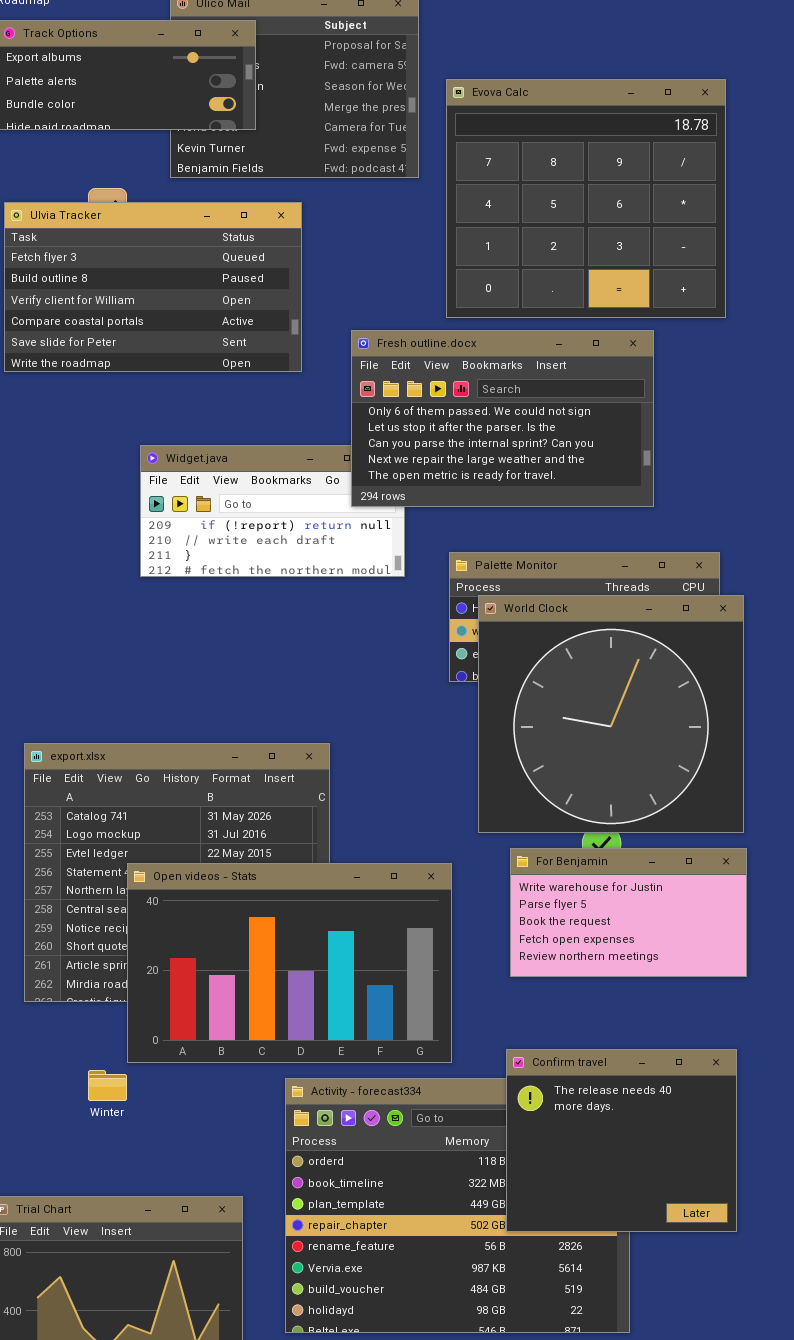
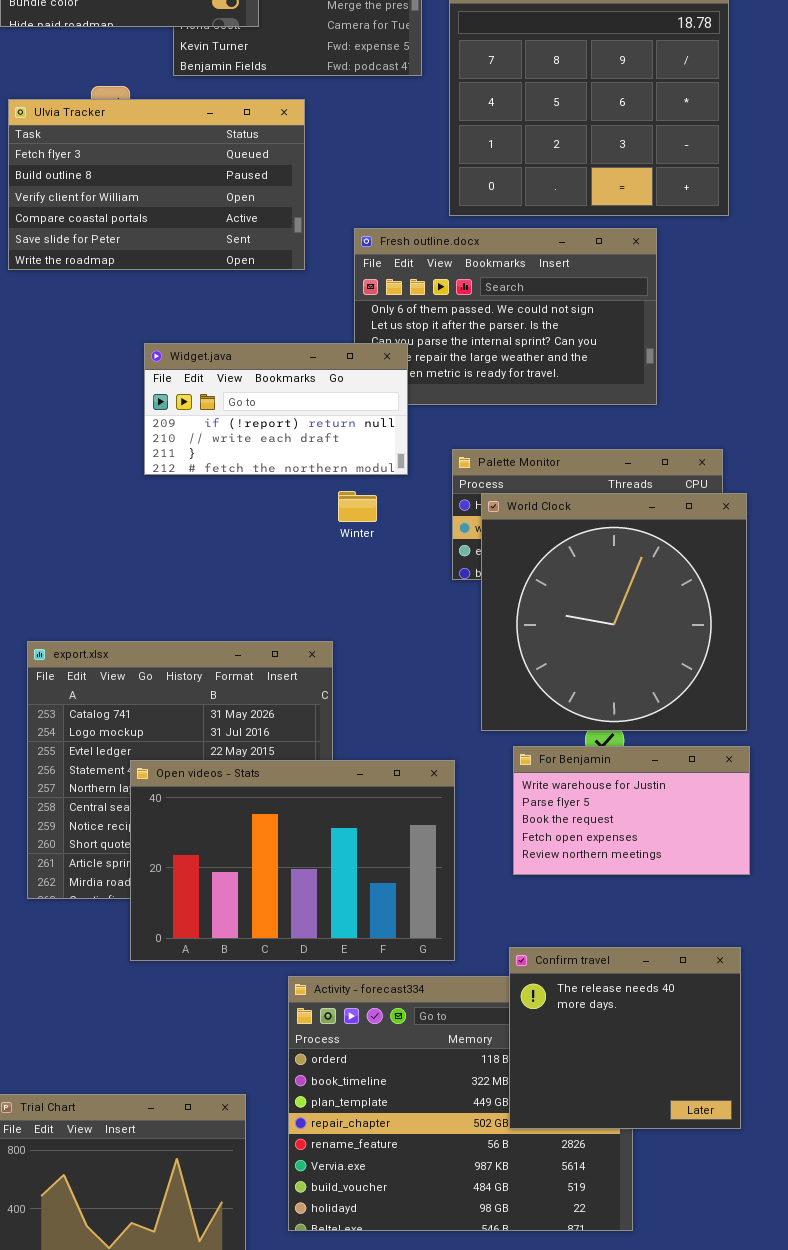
Widget.java: [140,445,405,577] -> [144,343,408,475], raised
Winter: [88,1070,127,1101] -> [338,491,377,522], moved

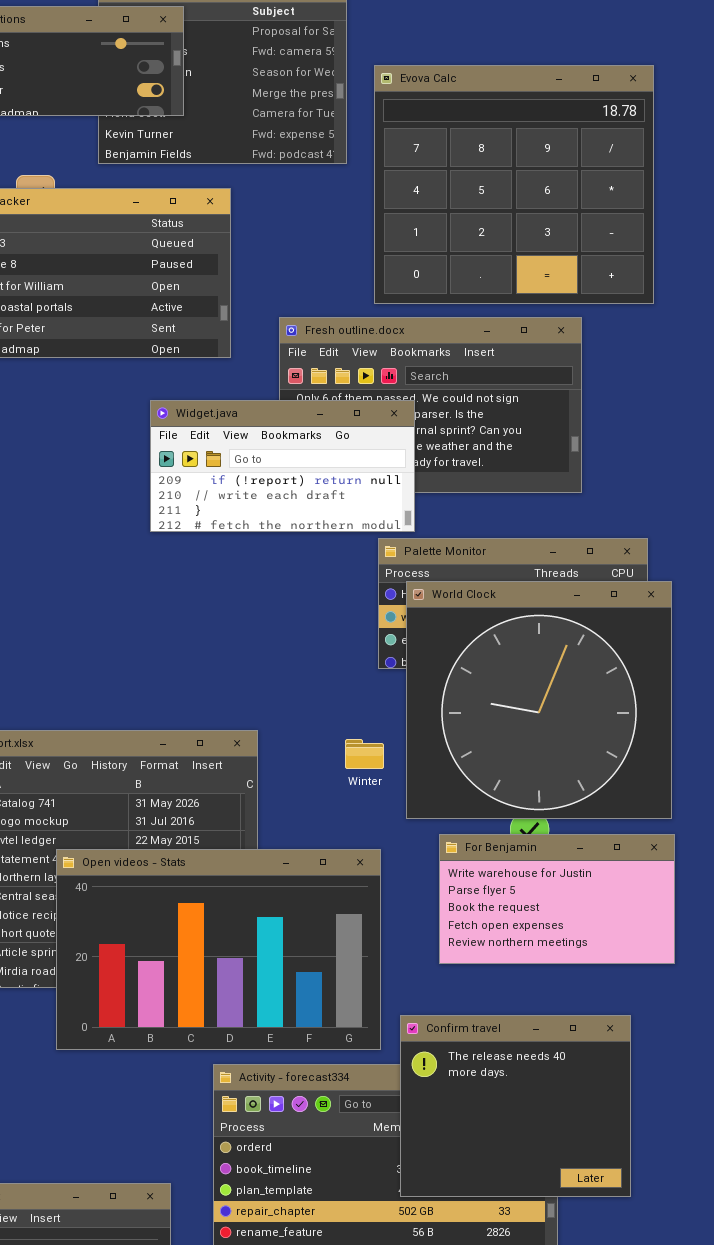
Widget.java: [144,343,408,475] -> [150,400,415,532], moved
Winter: [338,491,377,522] -> [345,739,384,769], moved
Confirm travel: [509,947,741,1129] -> [400,1015,631,1197], moved

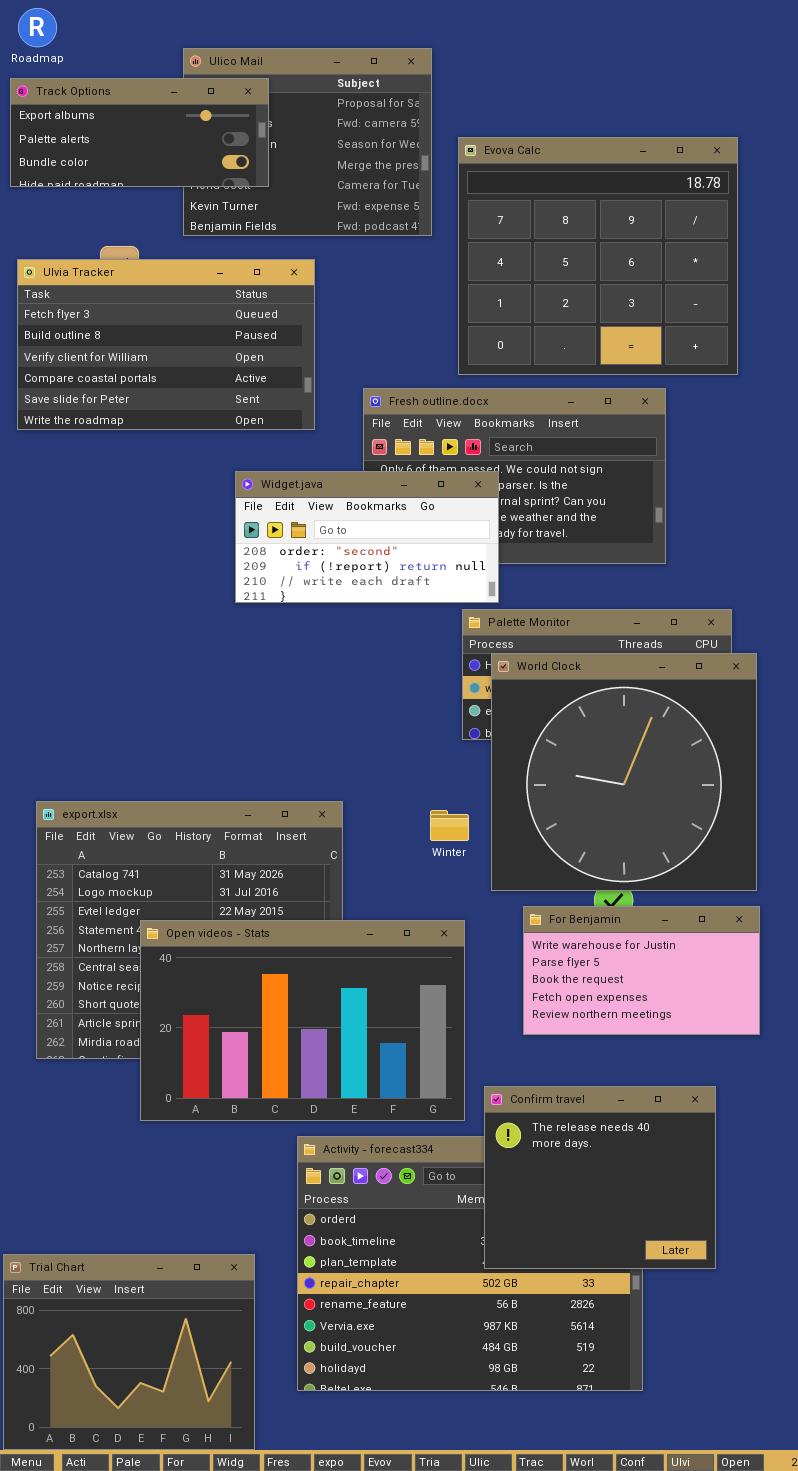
Widget.java: [150,400,415,532] -> [235,471,499,603], scrolled up 1 row

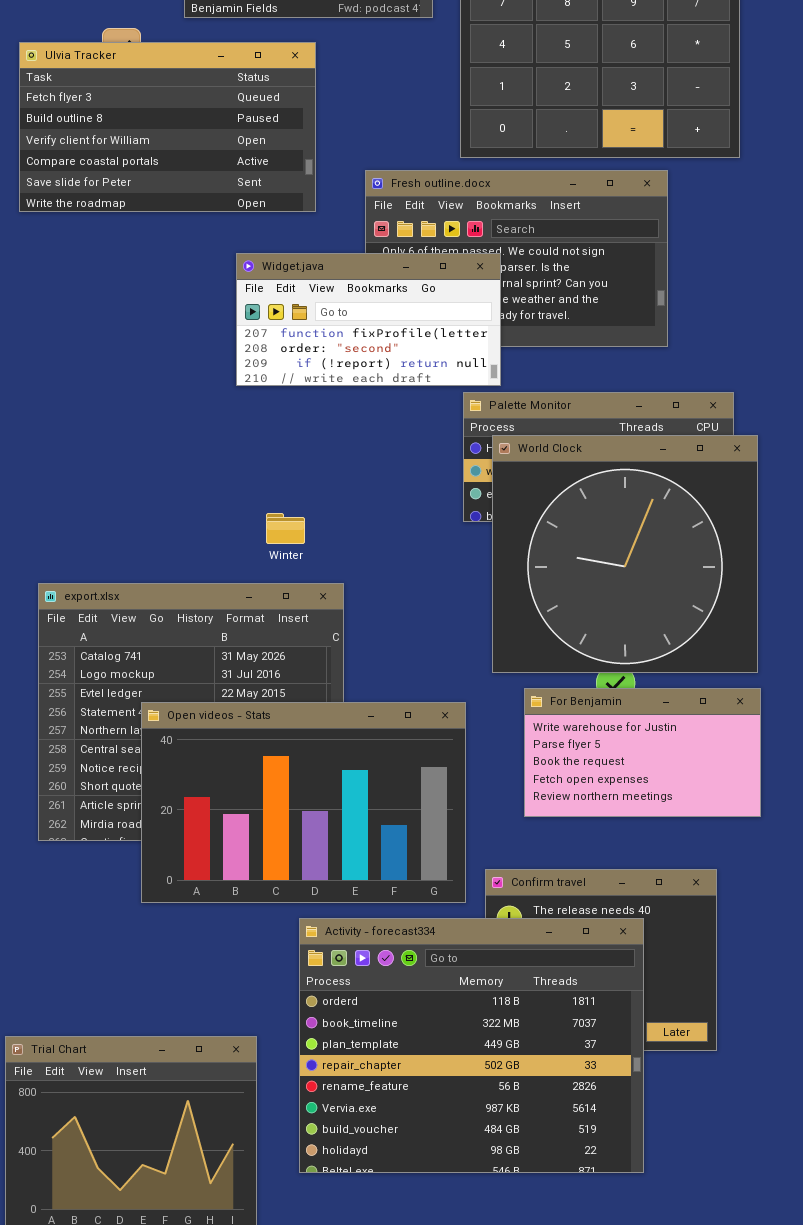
Widget.java: [235,471,499,603] -> [236,253,501,386], scrolled up 1 row
Winter: [430,810,469,841] -> [266,513,305,544], moved
Activity - forecast334: [297,1136,643,1391] -> [299,918,644,1173], raised

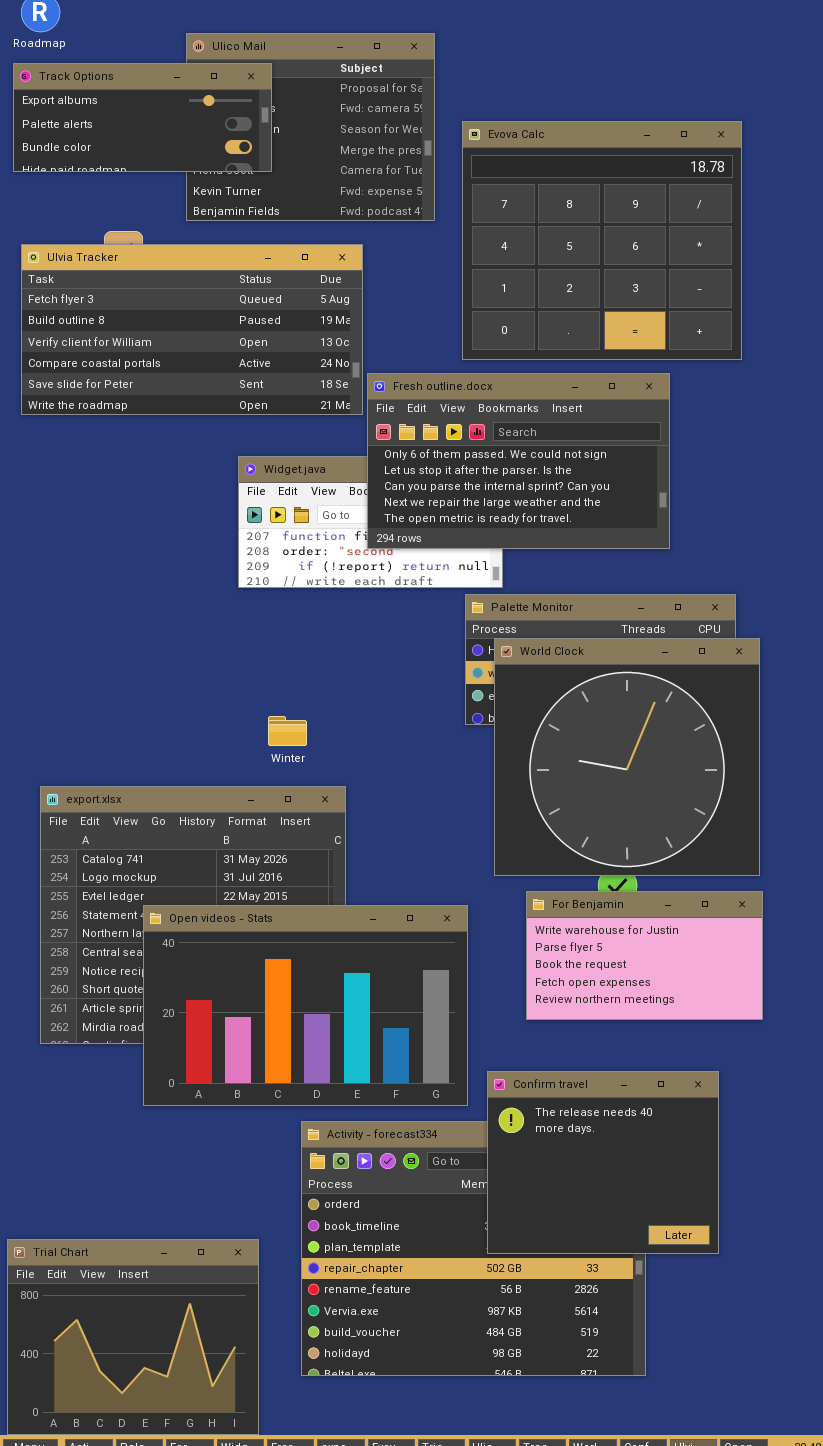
Ulvia Tracker: [19,42,316,212] -> [21,244,363,415], resized
Fresh outline.docx: [365,170,668,347] -> [367,373,670,549], raised
Confirm travel: [485,869,717,1051] -> [487,1071,719,1254], raised

